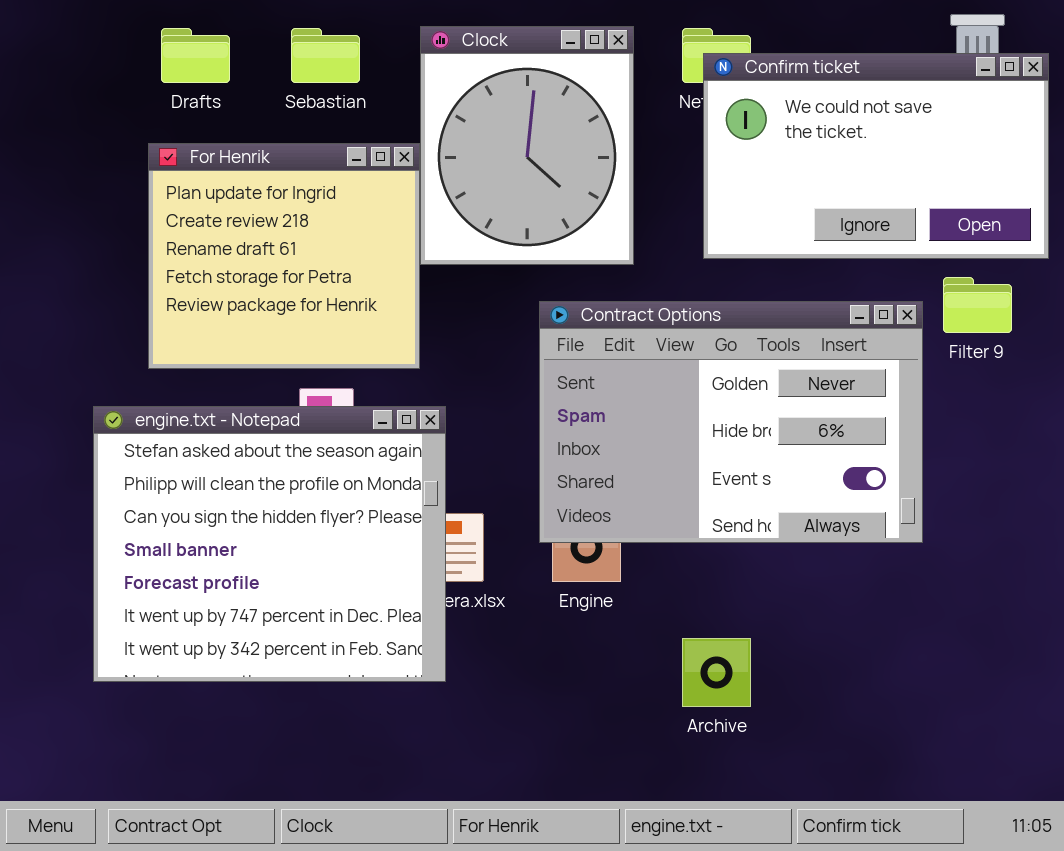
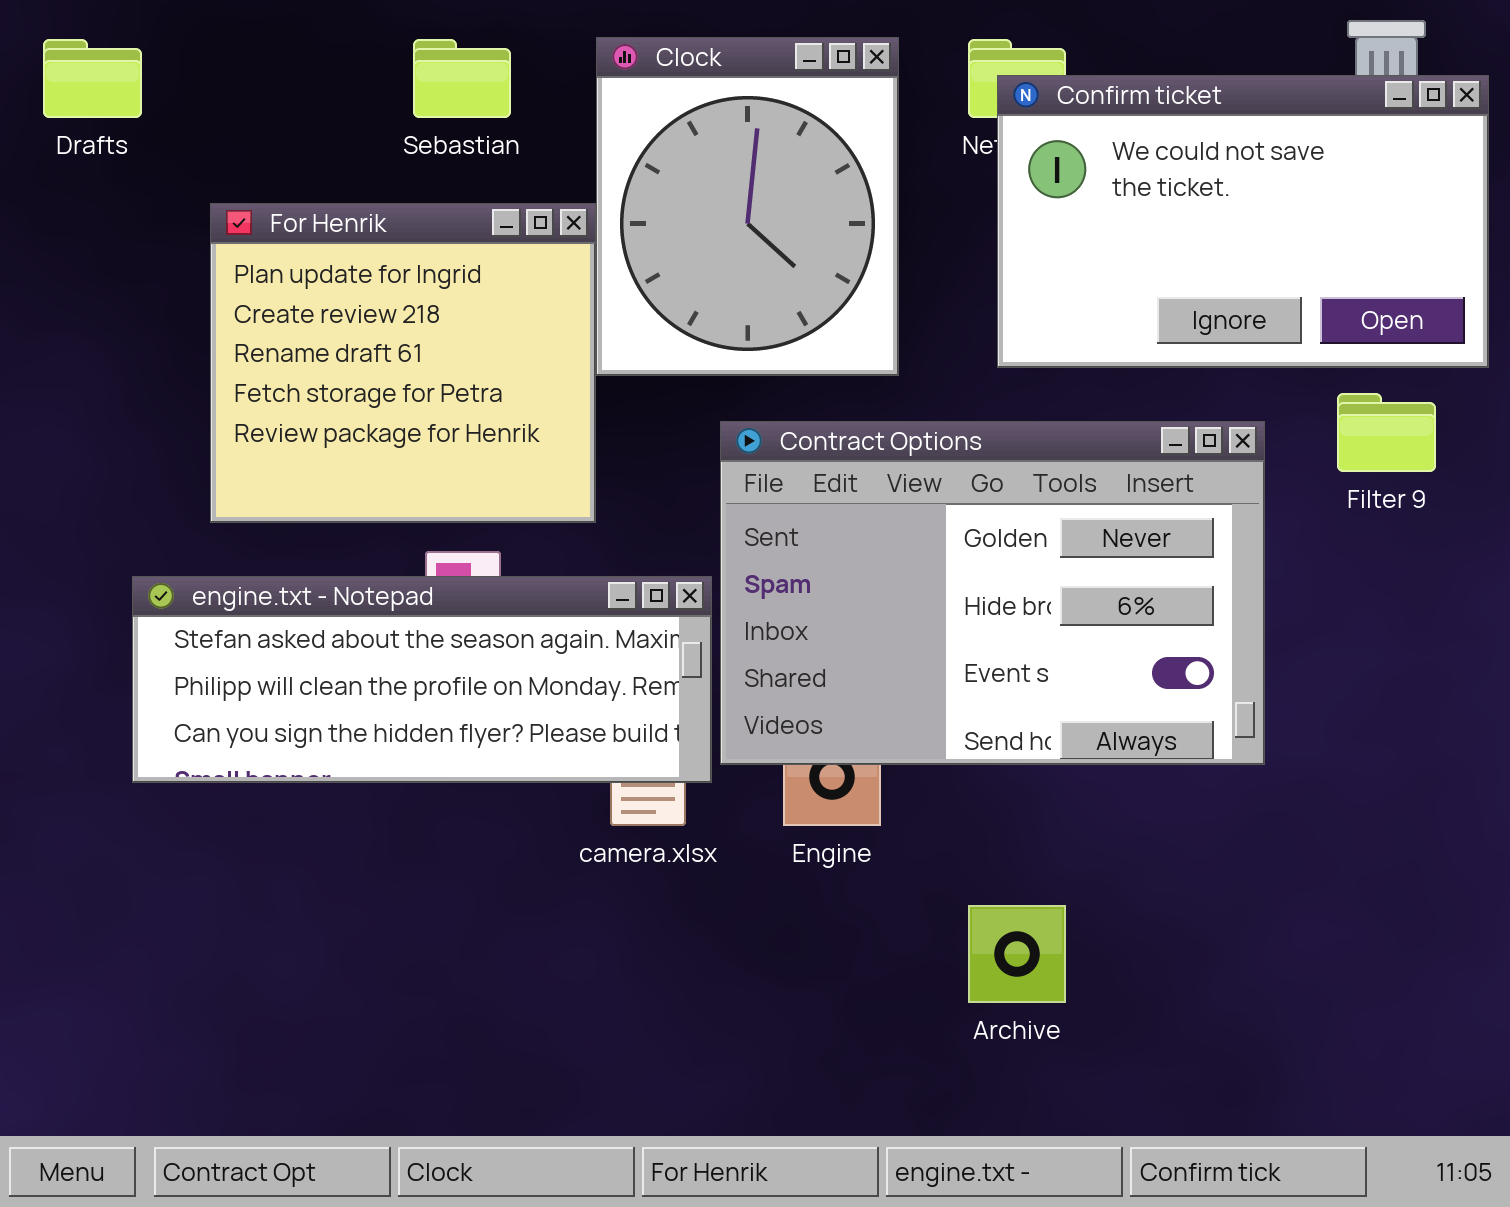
Drafts: [161,28,230,83] -> [43,39,142,118], moved
Contract Options: [539,301,923,543] -> [720,421,1265,765], moved
engine.txt - Notepad: [93,406,446,682] -> [132,576,712,783], resized

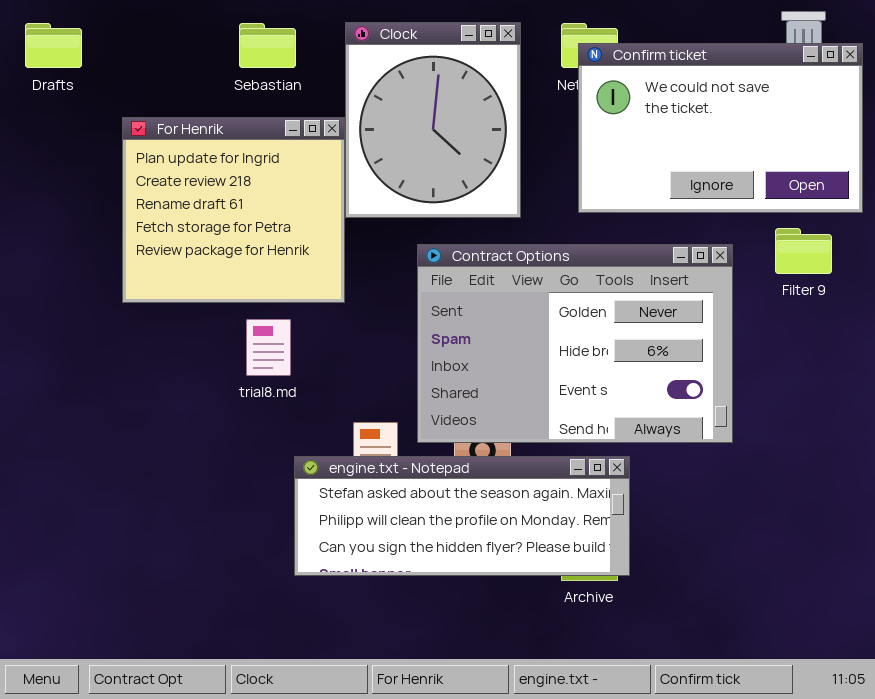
engine.txt - Notepad: [132,576,712,783] -> [294,456,630,576], moved

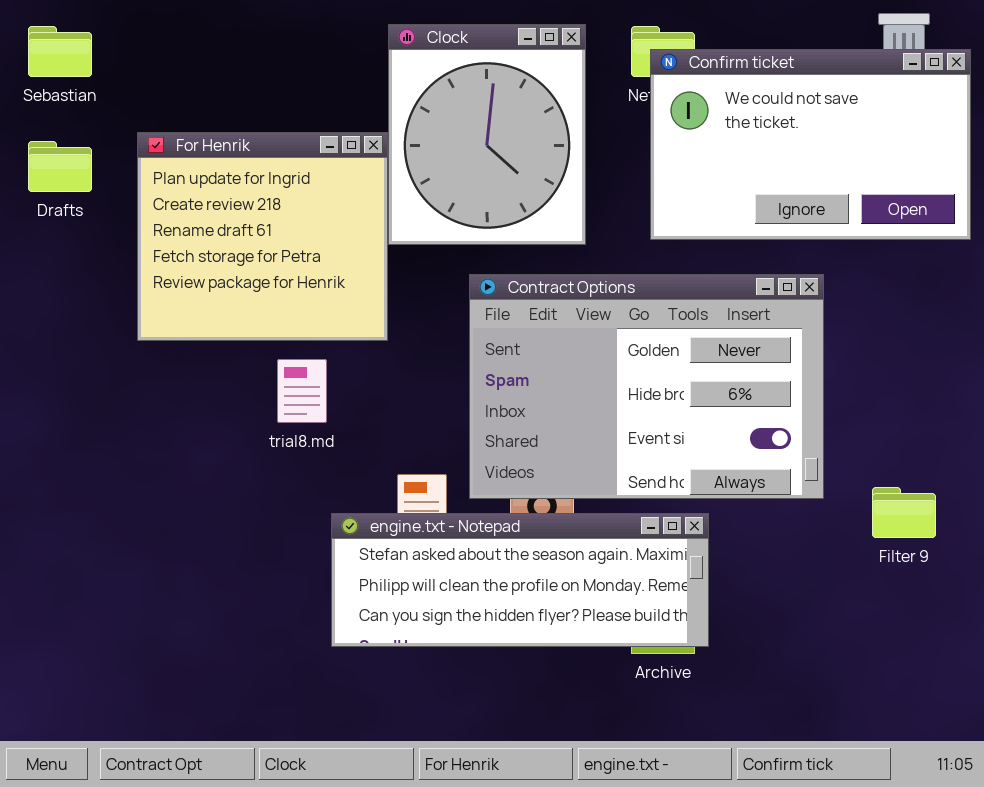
Drafts: [25,23,82,68] -> [28,141,92,192], moved
Sebastian: [239,23,296,68] -> [28,26,92,77], moved
Filter 9: [775,228,832,274] -> [872,487,936,538], moved

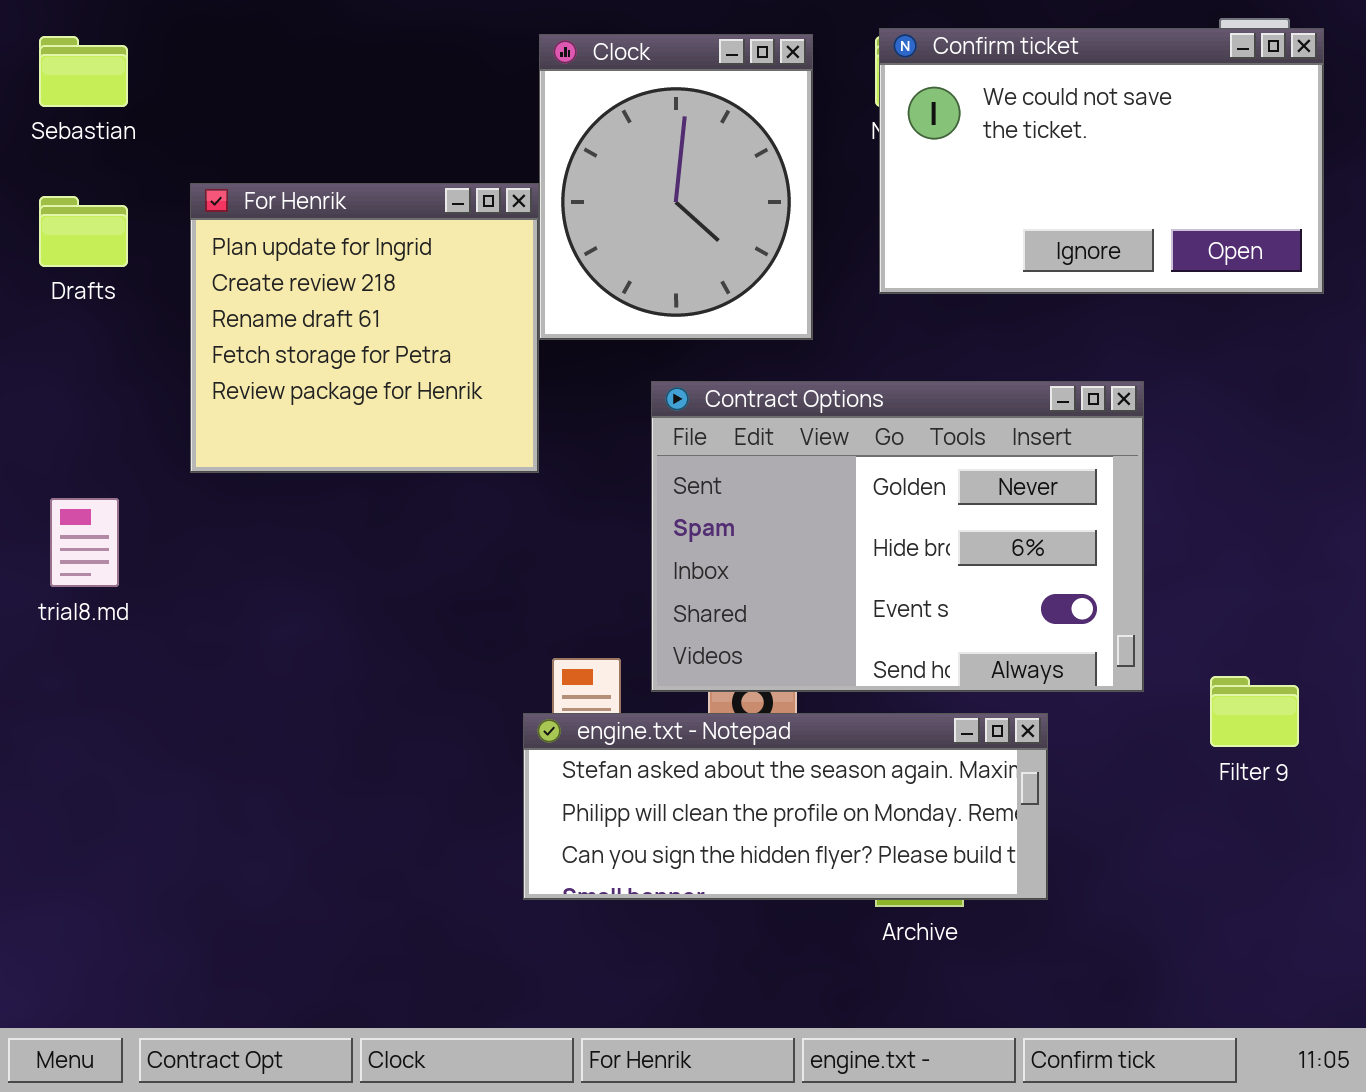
Confirm ticket: [650,49,971,240] -> [879,28,1324,294], moved
trial8.md: [277,359,327,423] -> [50,498,119,587], moved
engine.txt - Notepad: [331,513,709,647] -> [523,713,1048,900], moved

